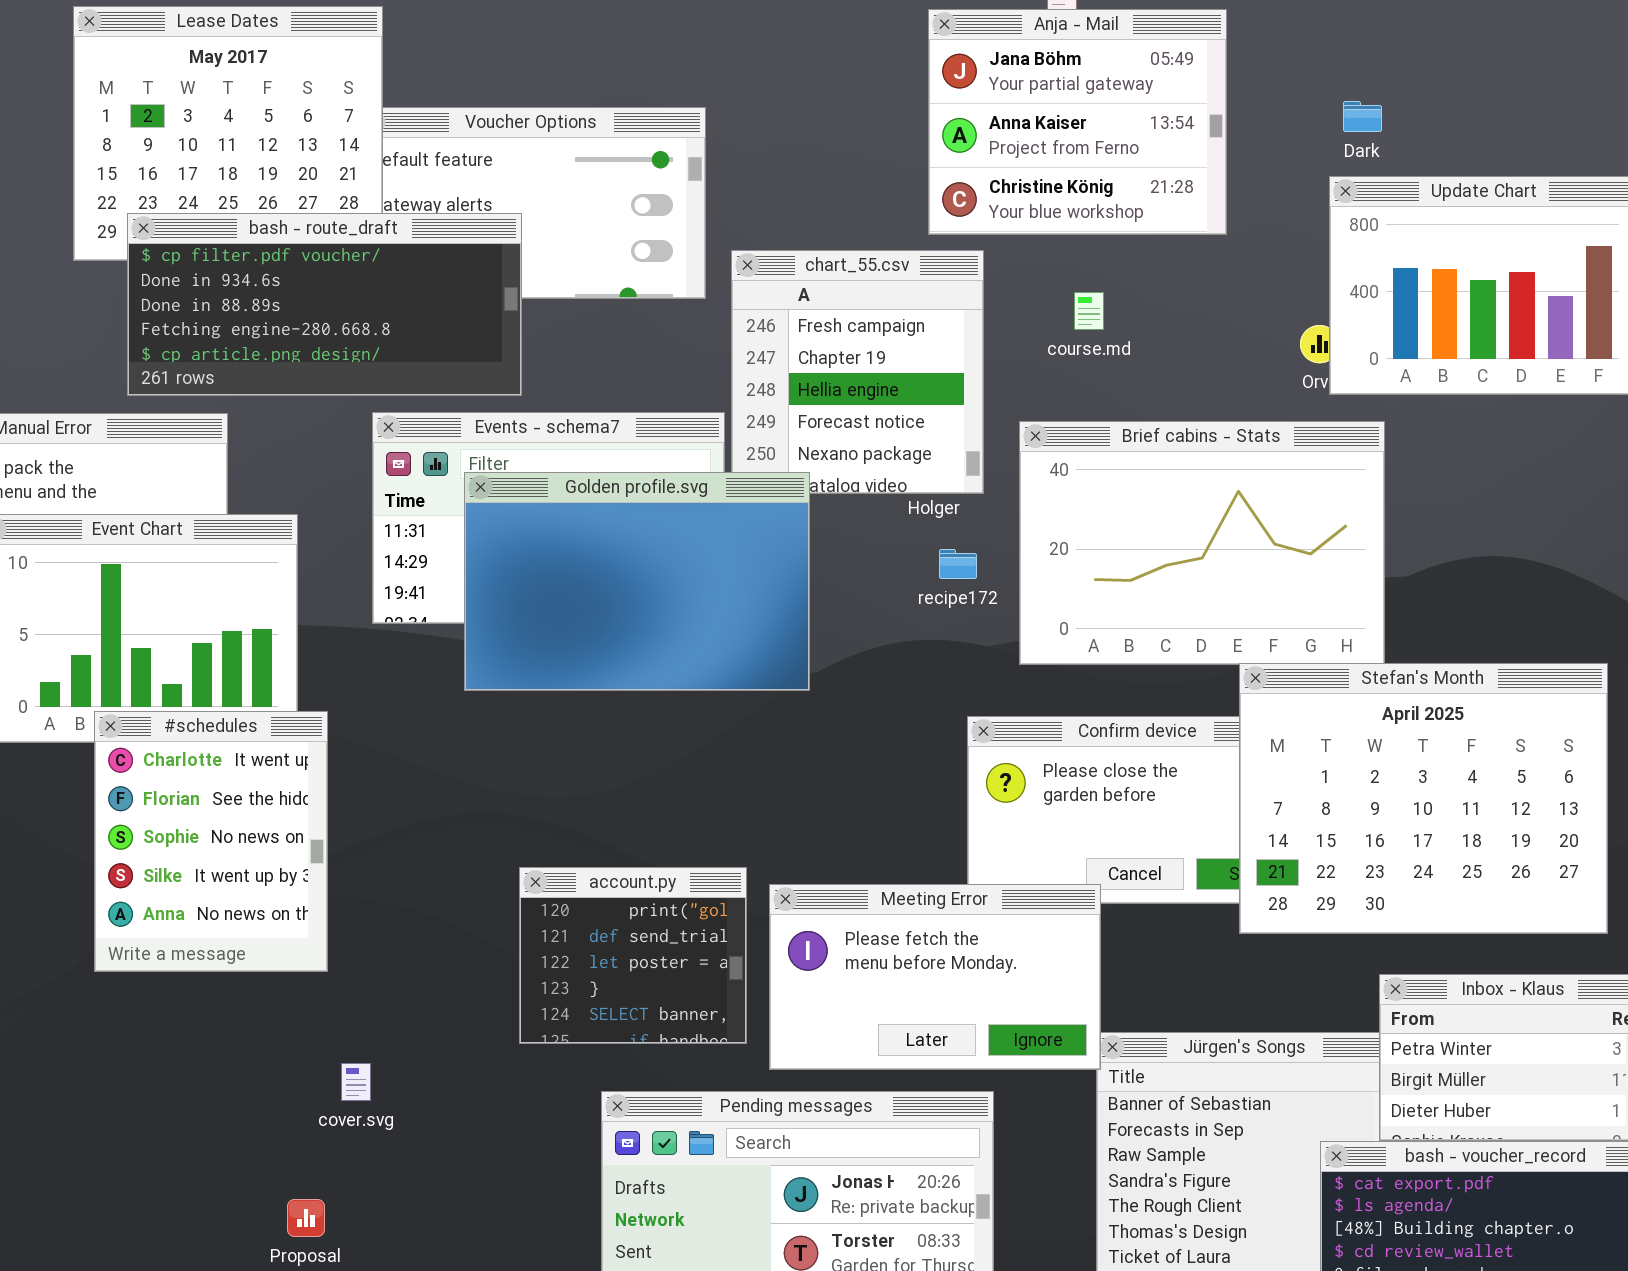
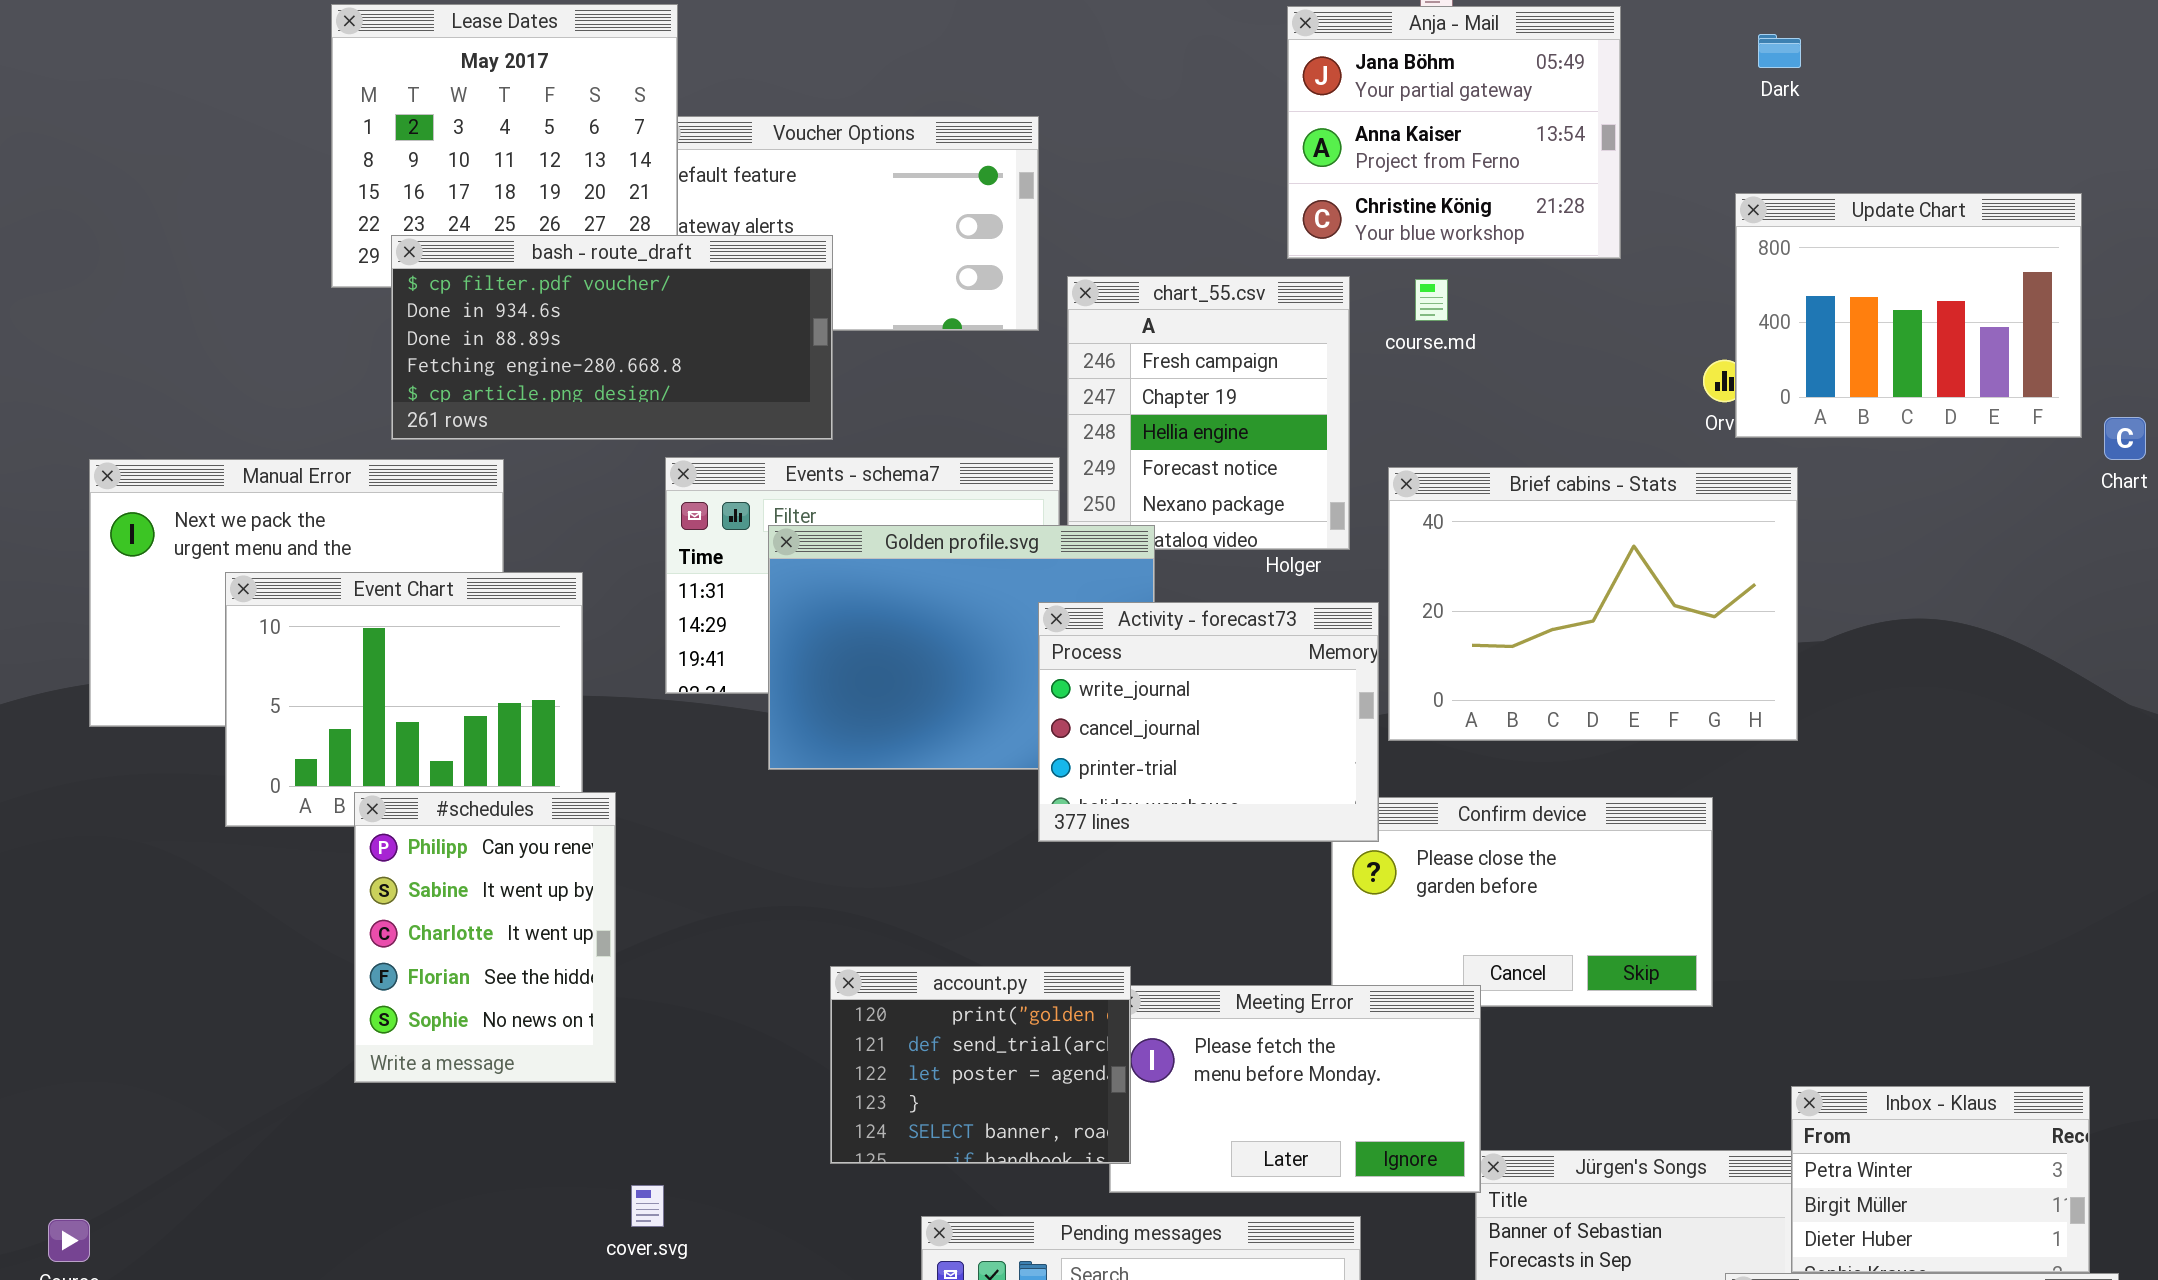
Dark: [1343,101,1382,132] -> [1758,34,1801,68], moved
course.md: [1074,292,1104,330] -> [1415,279,1448,321], moved
Activity - forecast73: none -> [1038,602,1379,842], opened
Stefan's Month: [1239,663,1608,934] -> none, closed
#schedules: [94,711,328,972] -> [354,792,616,1083], scrolled up 2 rows
account.py: [519,867,747,1044] -> [830,966,1131,1164], resized

